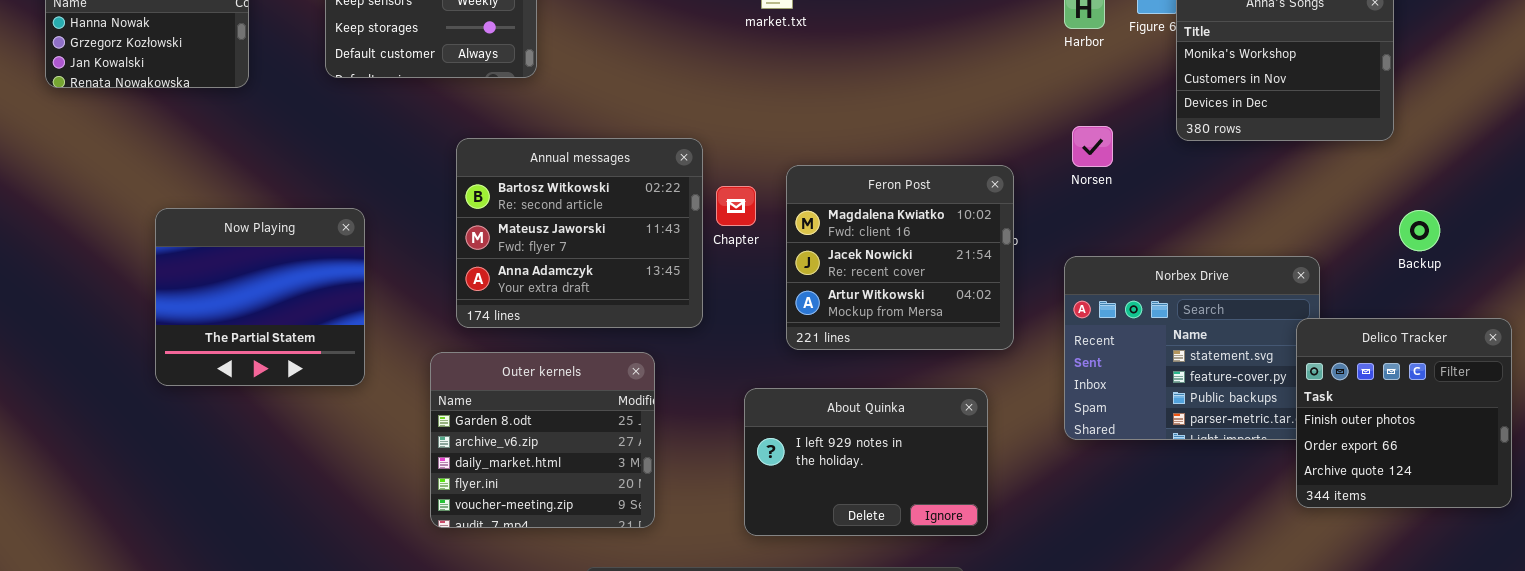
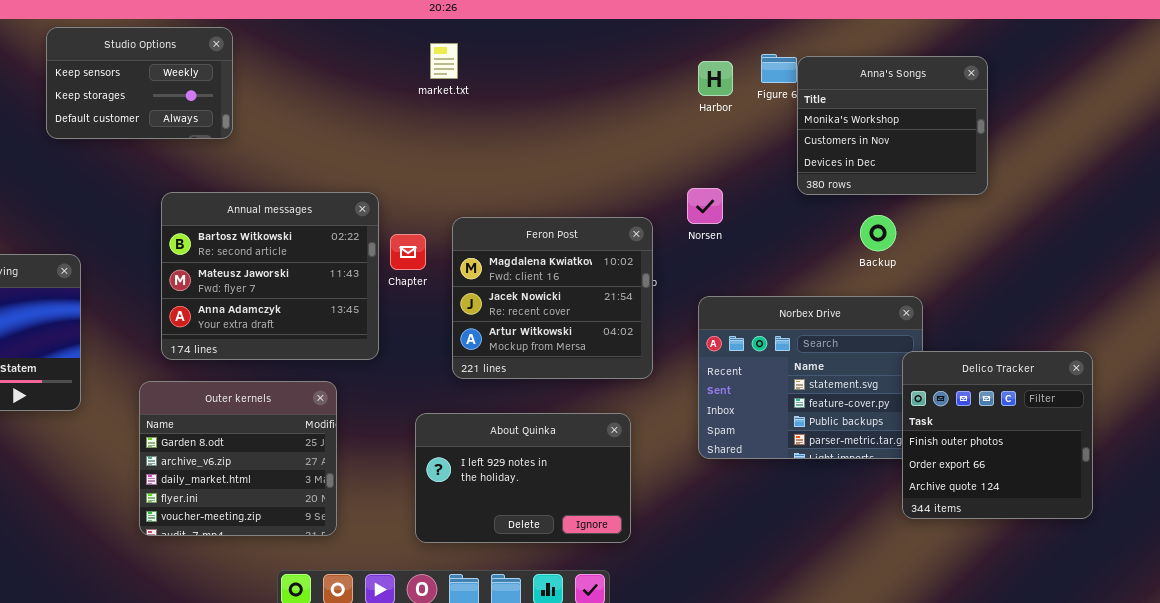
Norsen: [1072,126,1113,167] -> [687,188,723,224], moved
Backup: [1399,210,1440,251] -> [860,215,896,251], moved

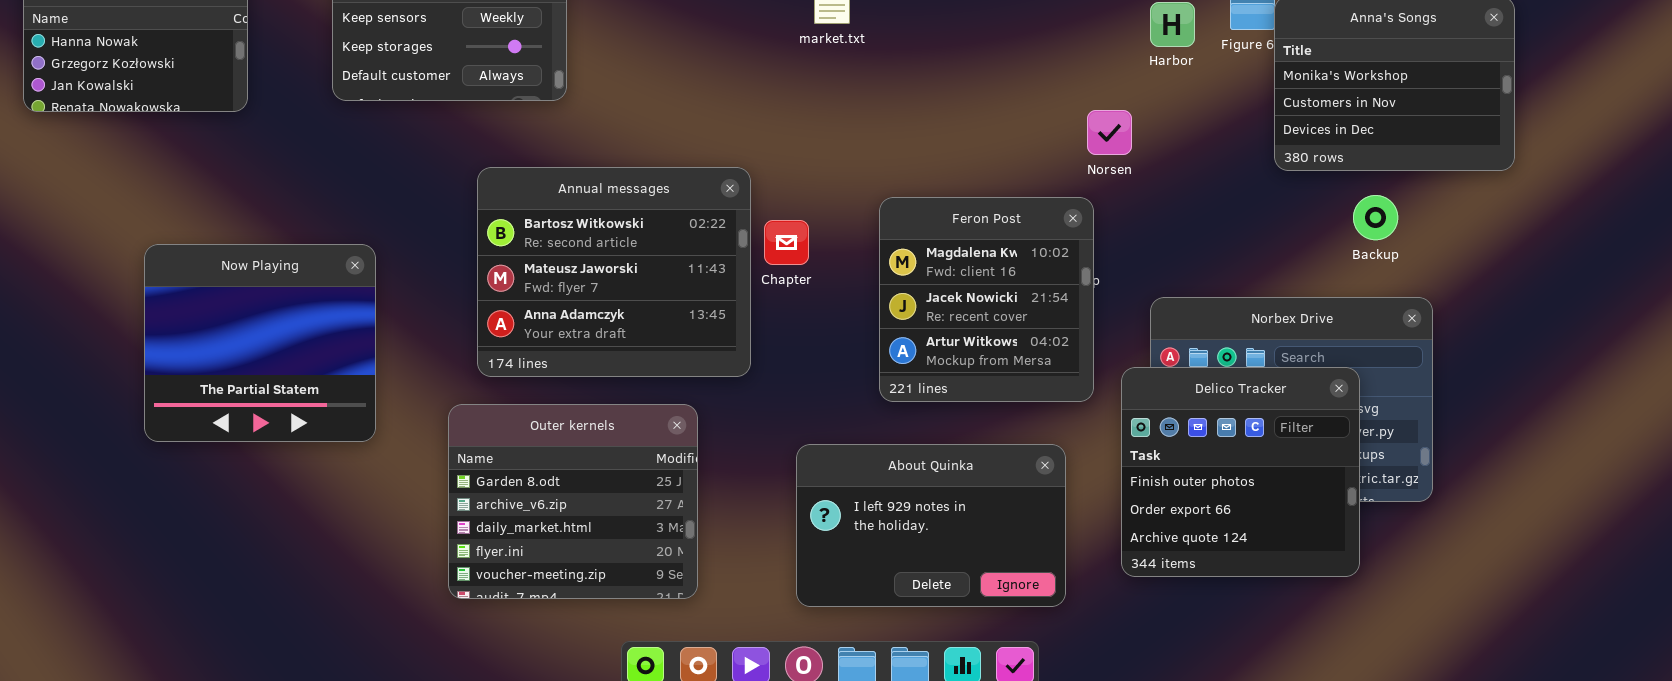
Norsen: [687,188,723,224] -> [1087,110,1132,155], moved
Feron Post: [452,217,653,379] -> [879,197,1094,402], resized
Delico Tracker: [902,351,1093,519] -> [1121,367,1360,577], moved

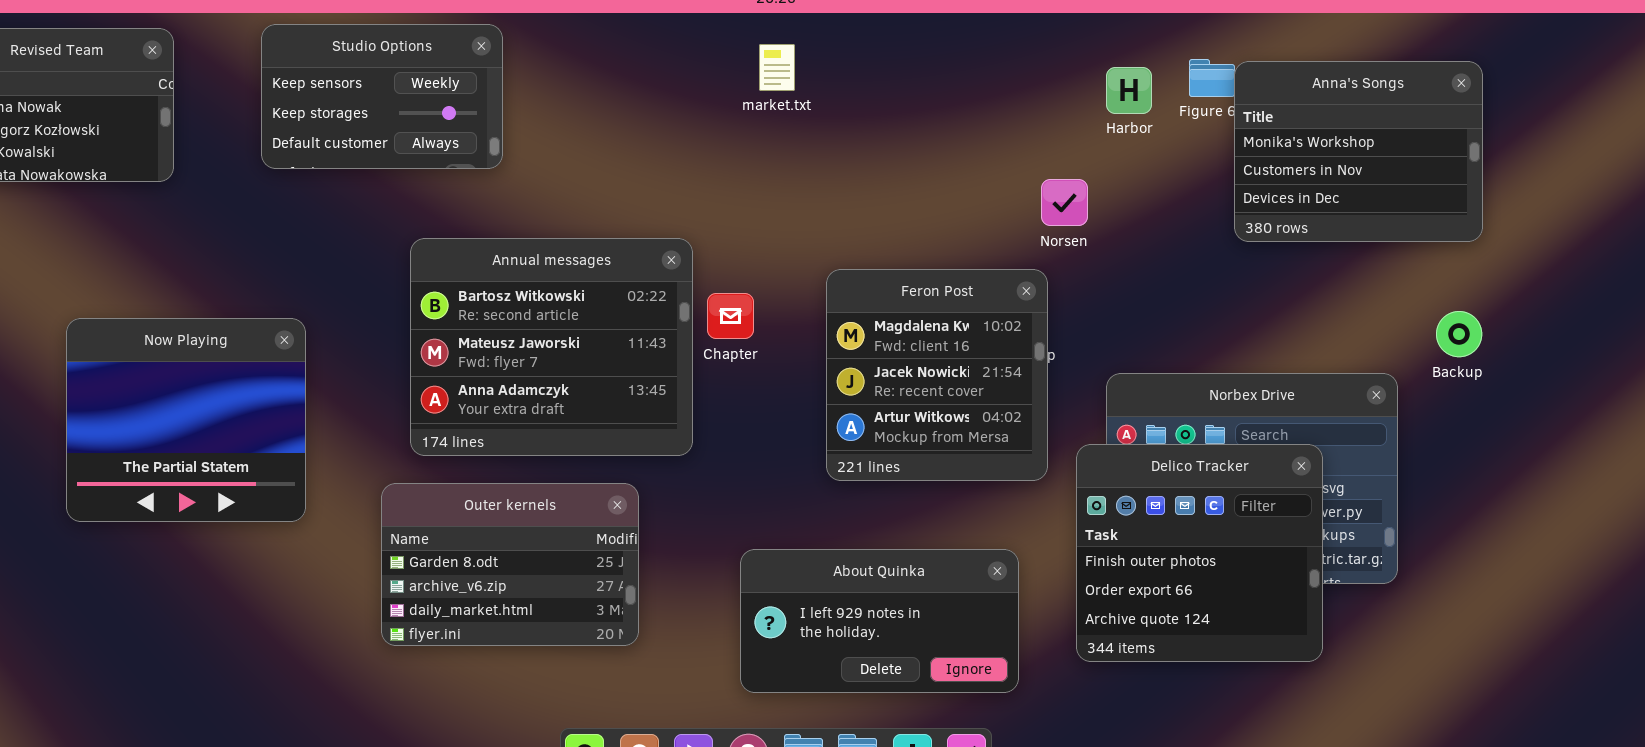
Backup: [1353,195,1398,240] -> [1436,311,1482,357], moved
Outer kernels: [448,404,698,599] -> [381,483,639,646], resized
About Quinka: [796,444,1066,607] -> [740,549,1019,693], resized

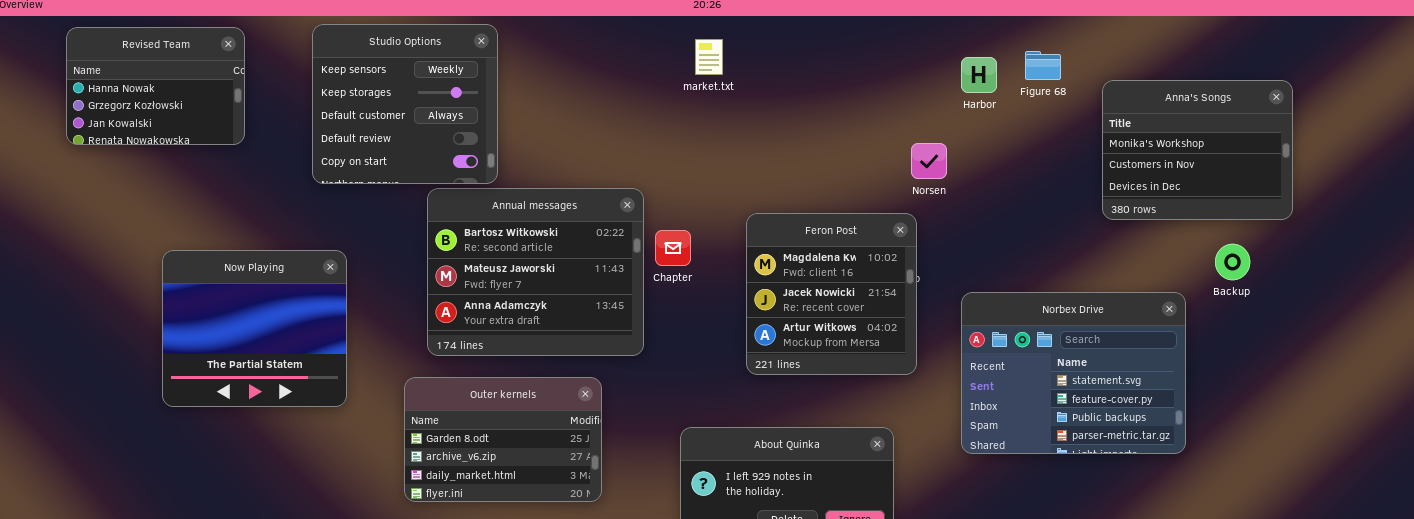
Studio Options: [261,24,503,169] -> [312,24,498,184], resized
Anna's Songs: [1234,61,1483,242] -> [1102,80,1293,220], moved
Delico Tracker: [1076,444,1323,662] -> none, closed

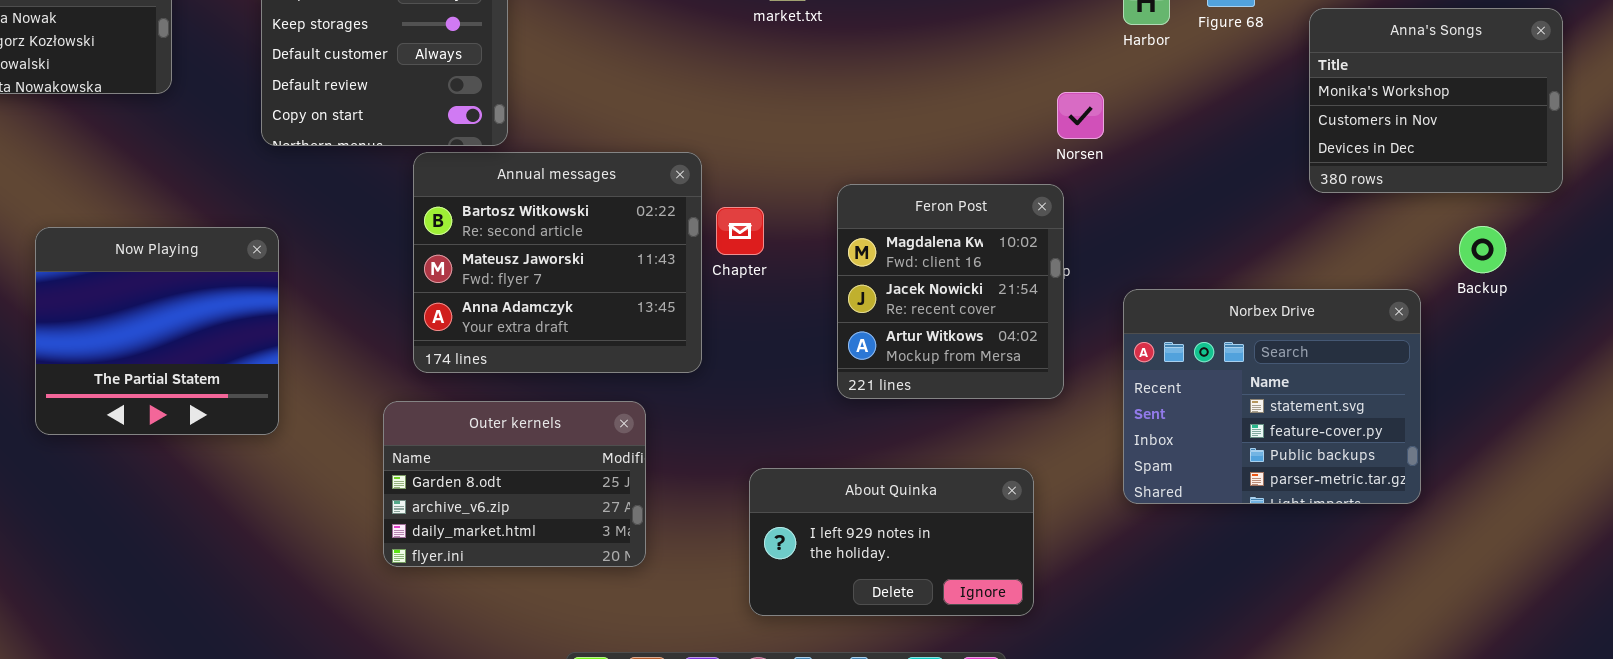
Now Playing: [162,250,347,407] -> [35,227,279,435], moved

